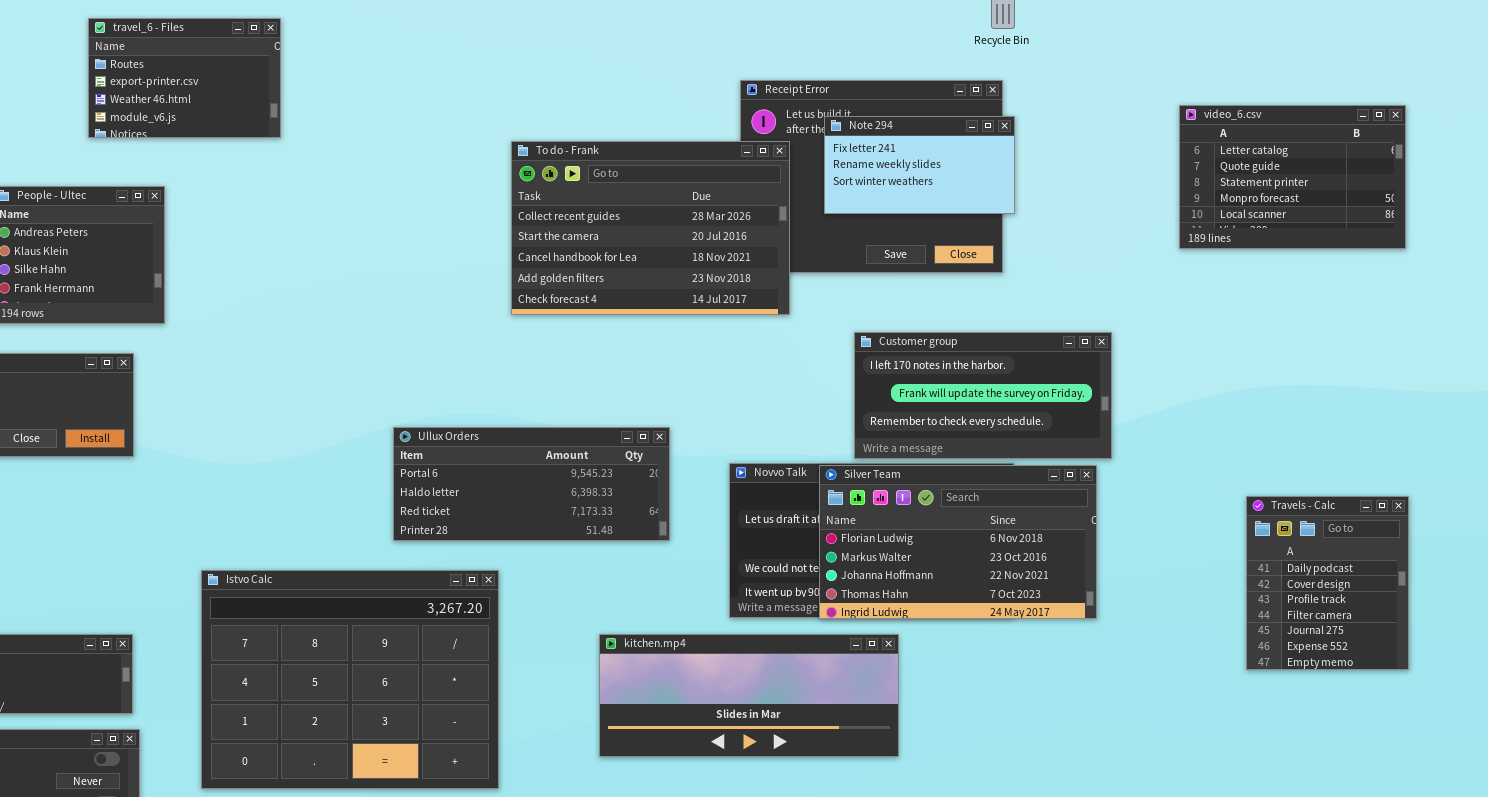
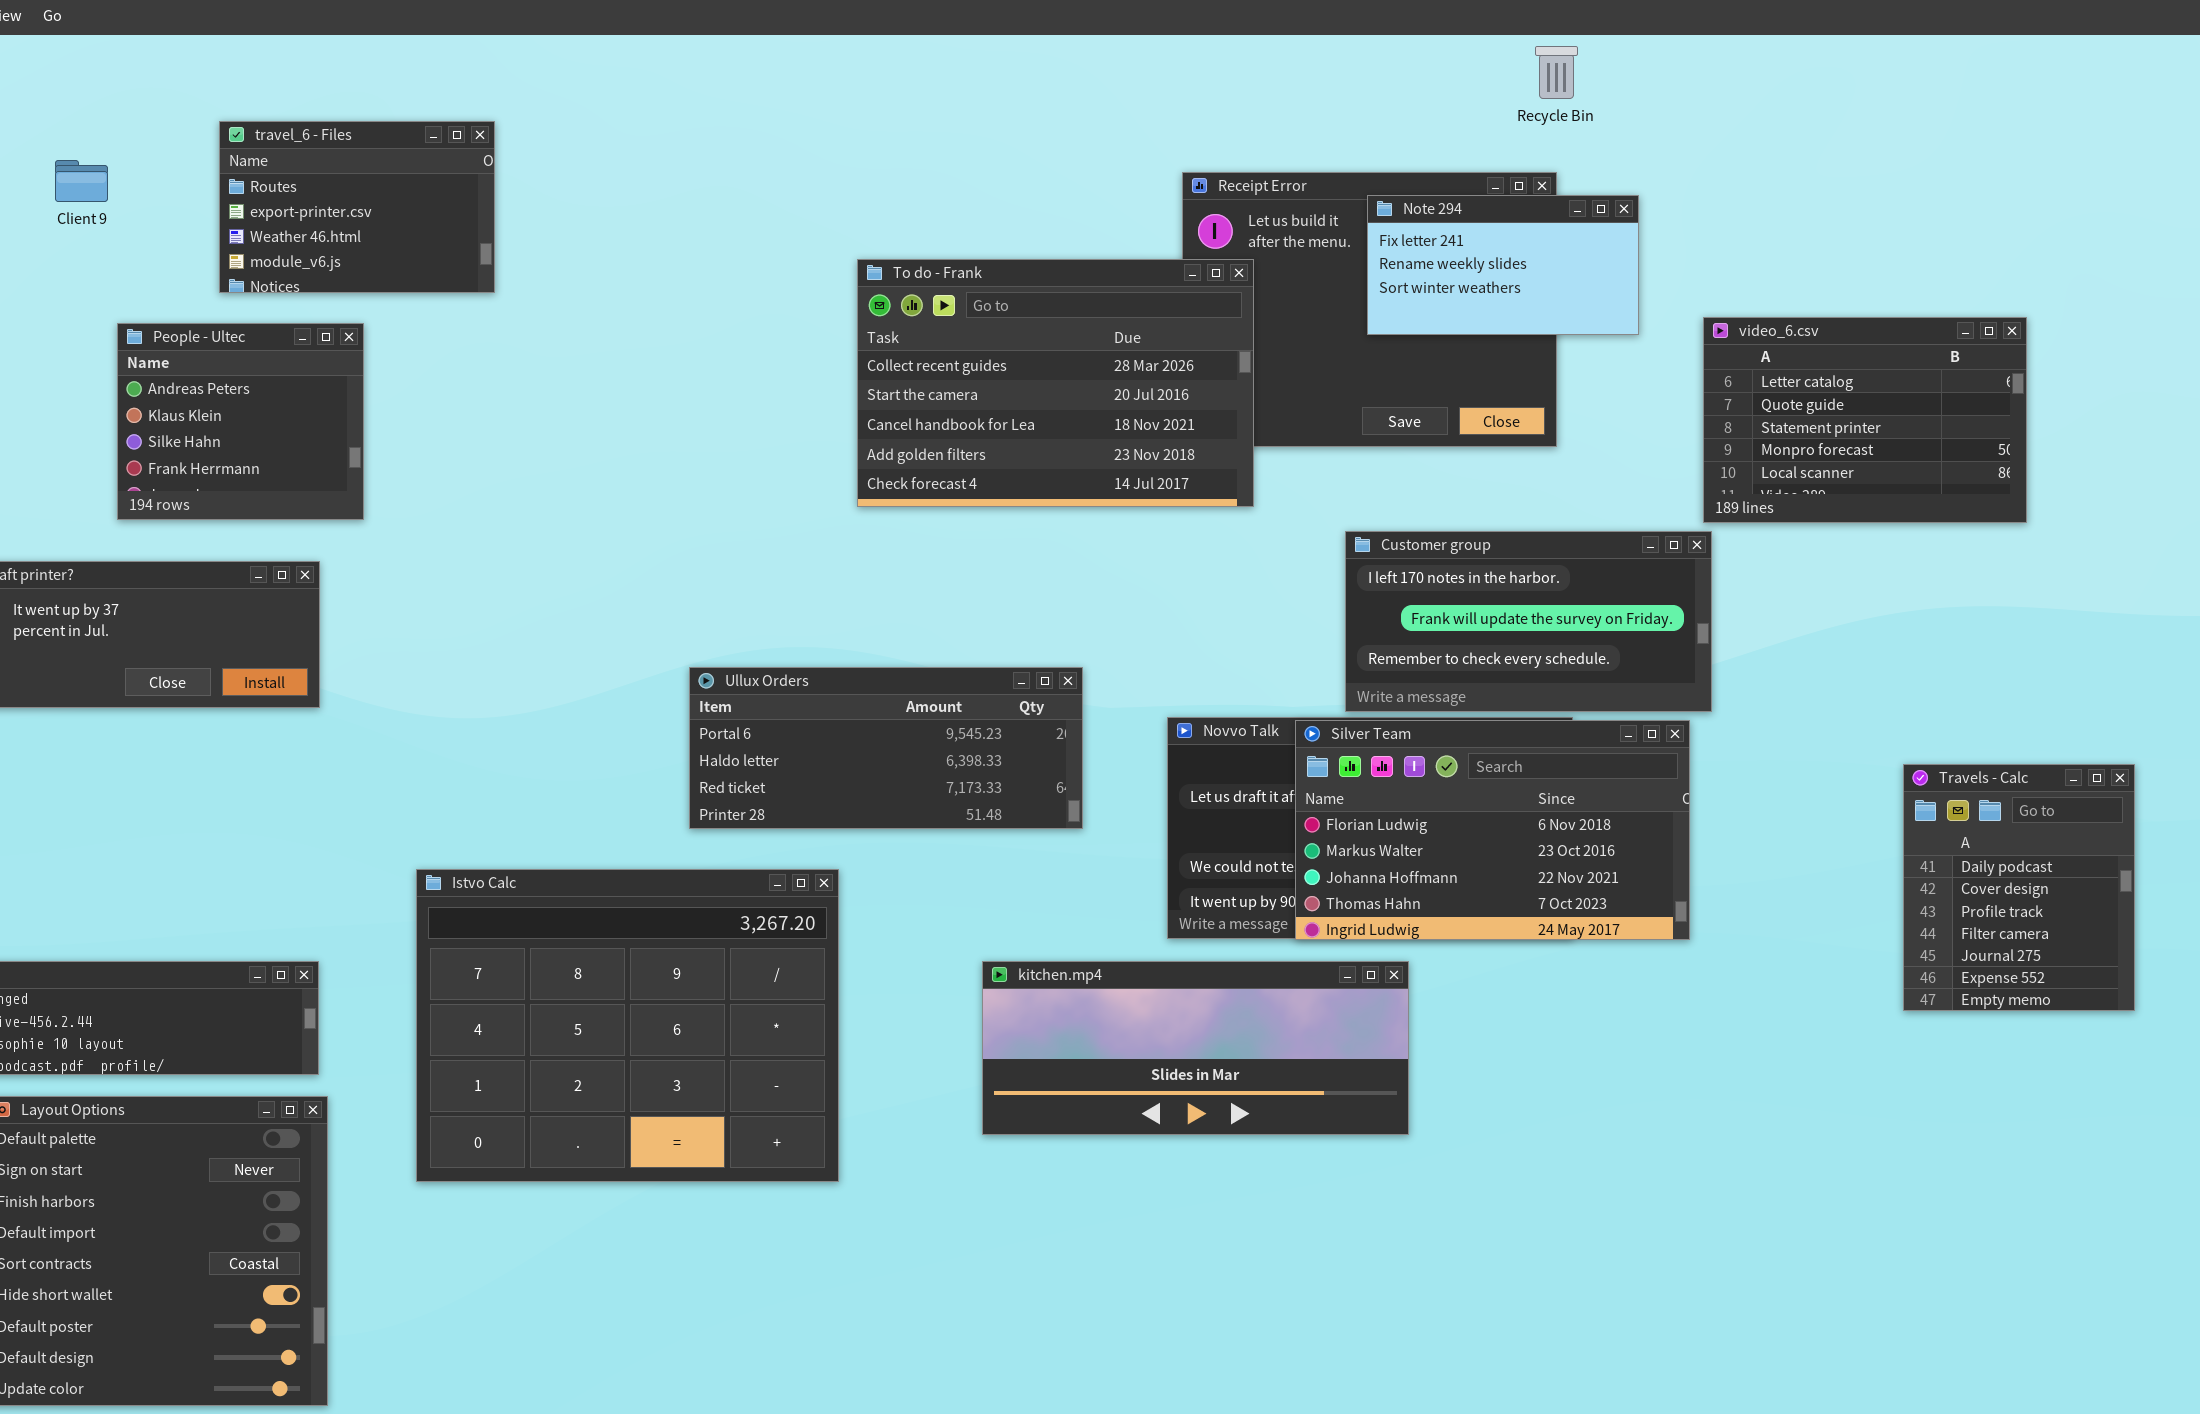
travel_6 - Files: [88,18,281,138] -> [219,121,495,293], moved
video_6.csv: [1179,105,1406,249] -> [1703,317,2027,523], moved
Note 294: [824,116,1015,214] -> [1367,195,1639,335], moved

